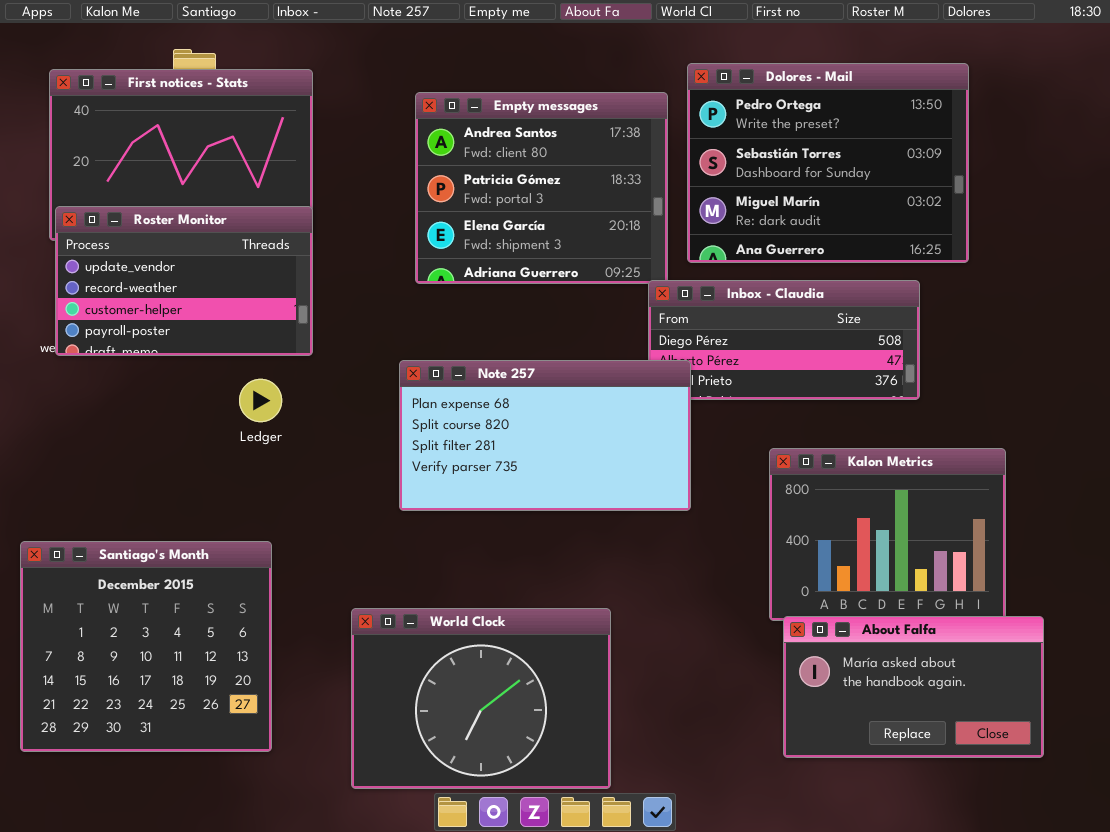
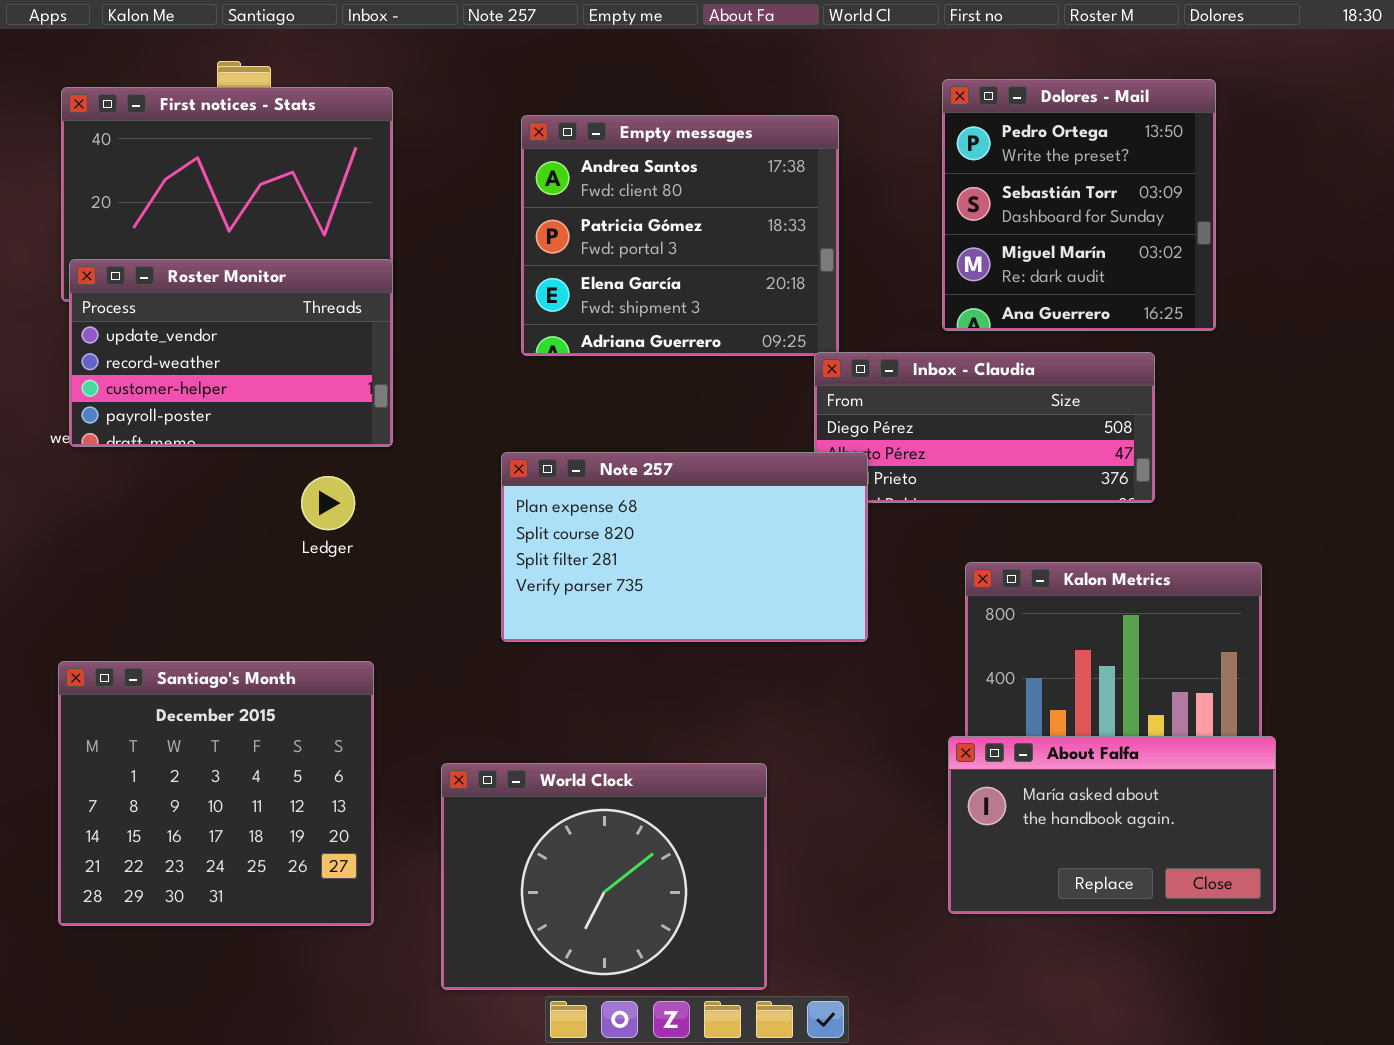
Dolores - Mail: [687,63,969,263] -> [942,79,1216,331], resized
Santiago's Month: [20,541,272,752] -> [58,661,374,926], moved
About Falfa: [783,616,1044,758] -> [948,736,1276,914], moved

